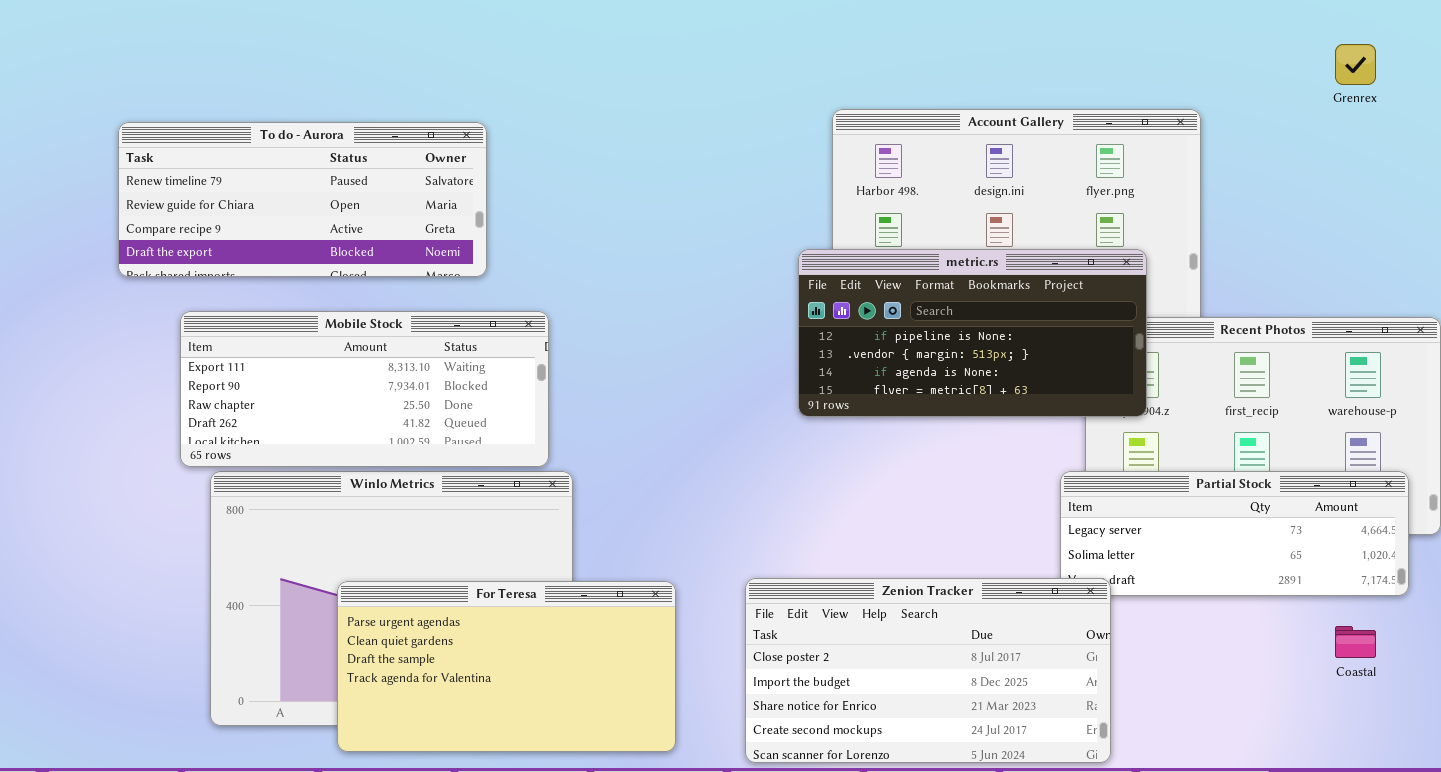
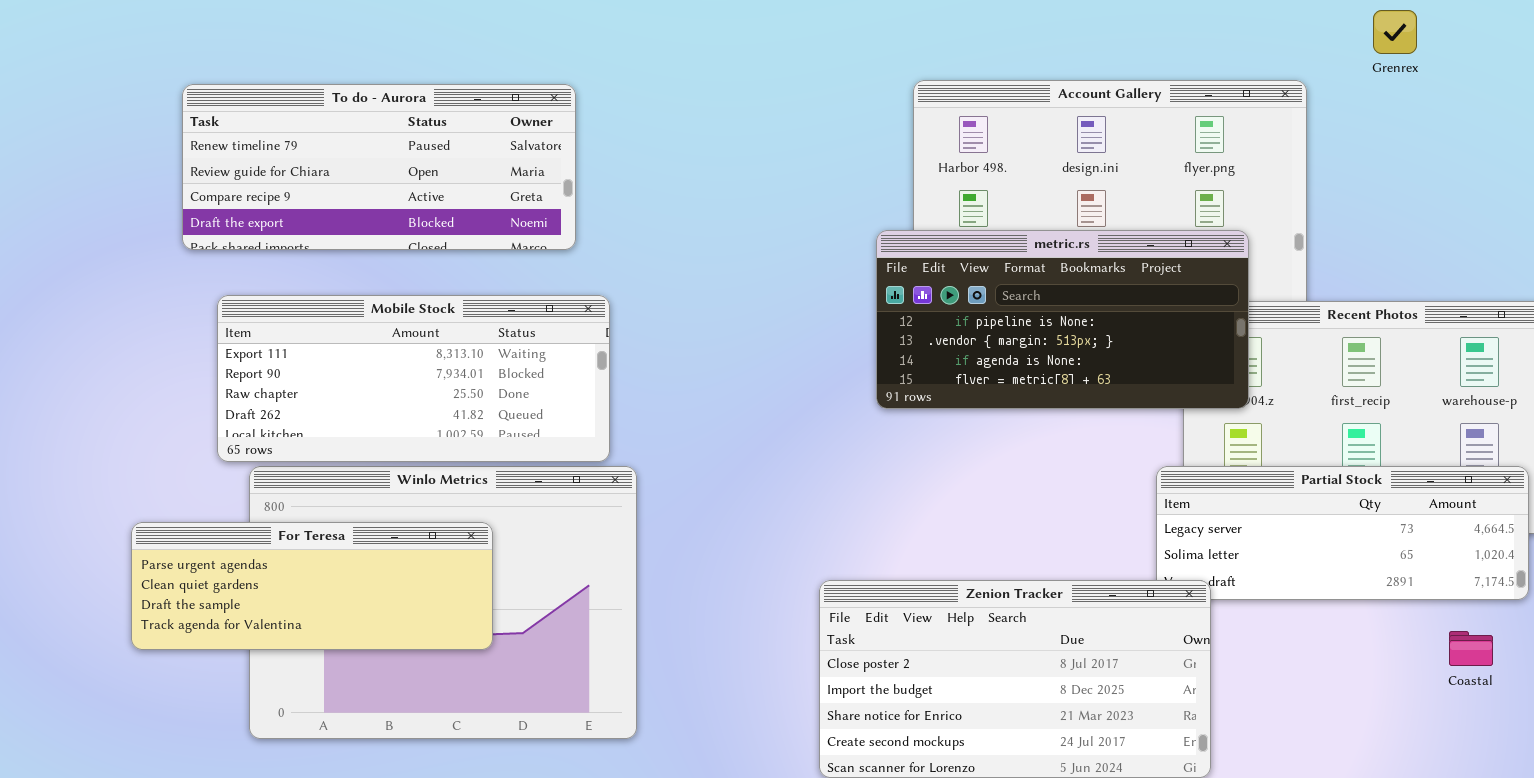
Grenrex: [1335,44,1376,85] -> [1373,10,1417,54], moved
To do - Aurora: [118,122,487,277] -> [182,84,576,250], moved
For Teresa: [337,581,676,752] -> [131,522,493,650], moved, resized

